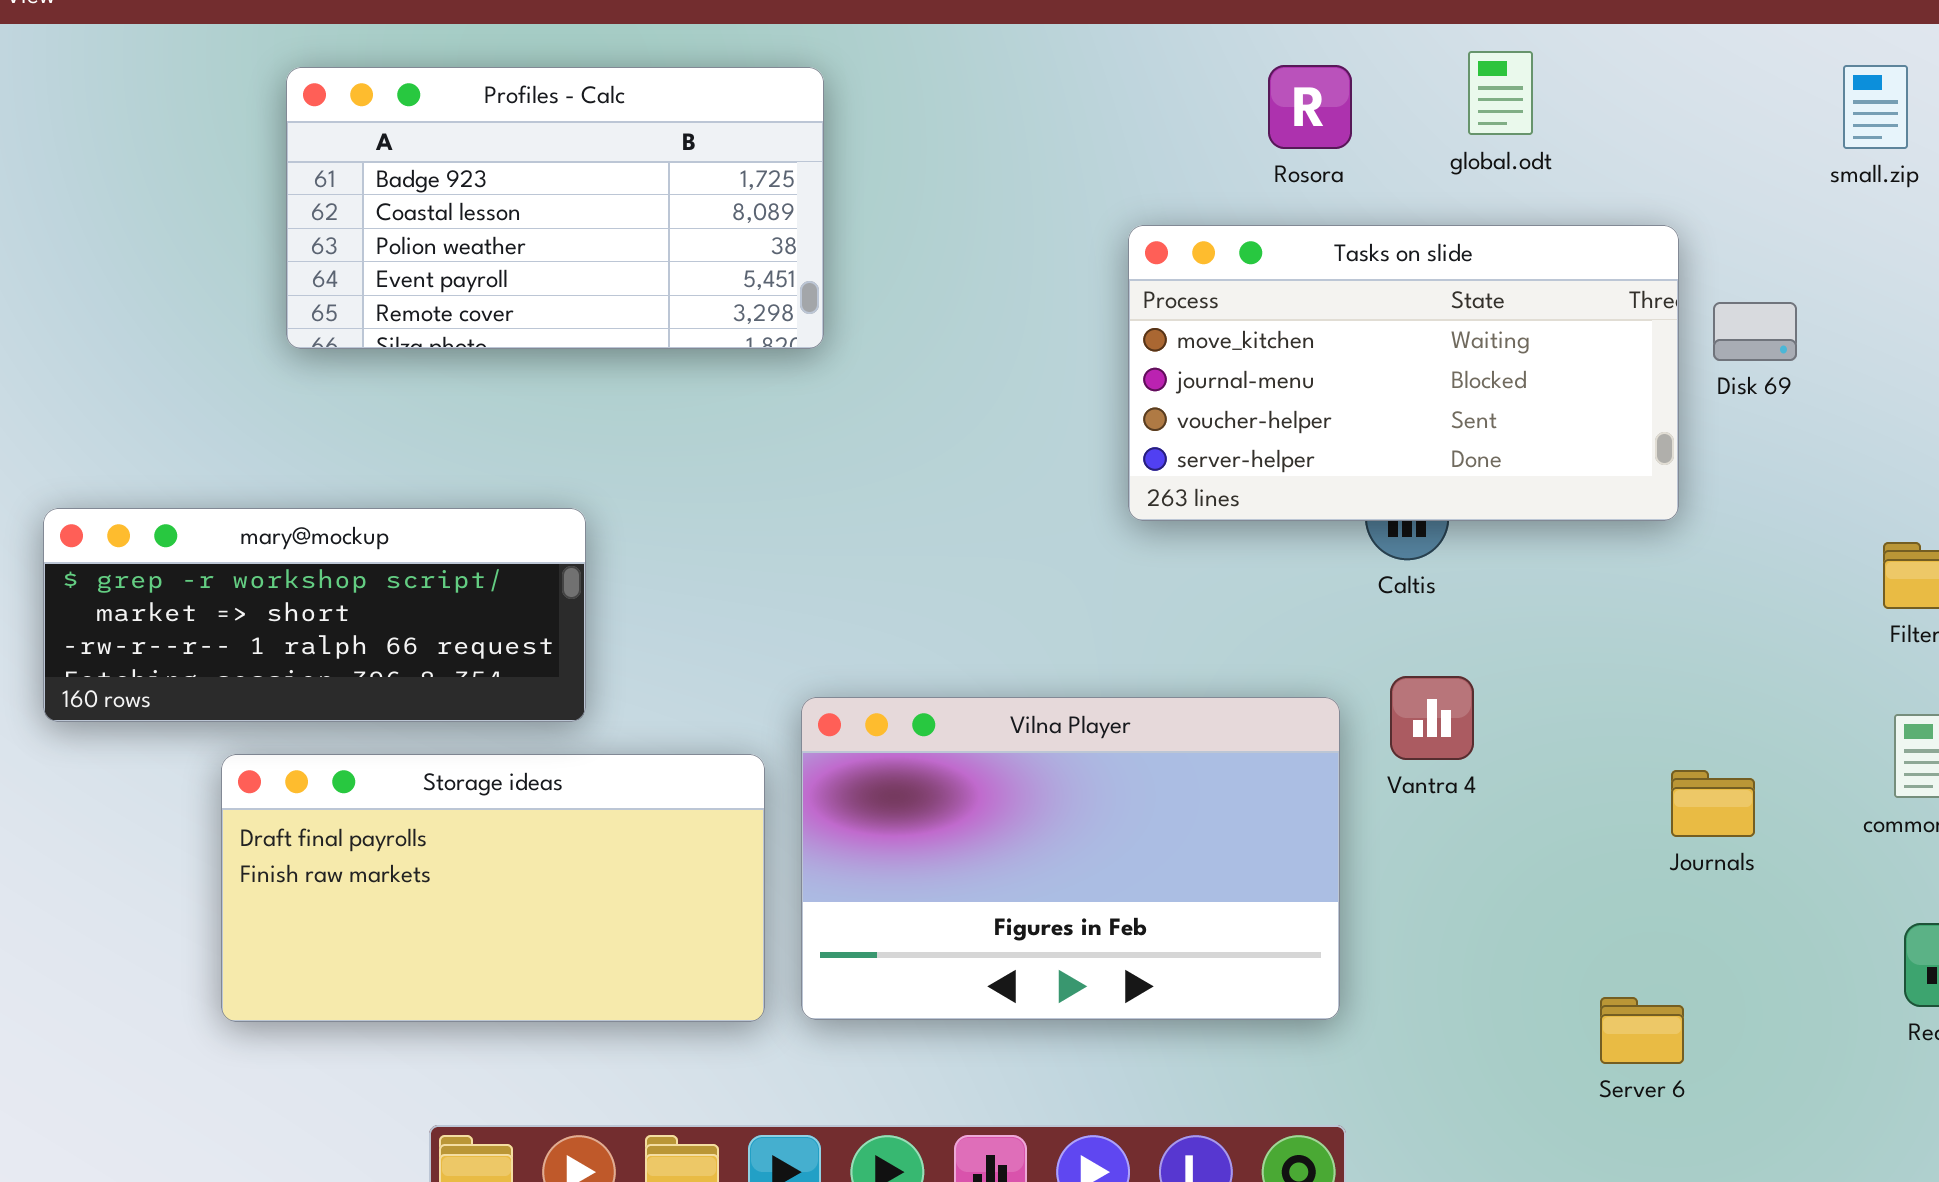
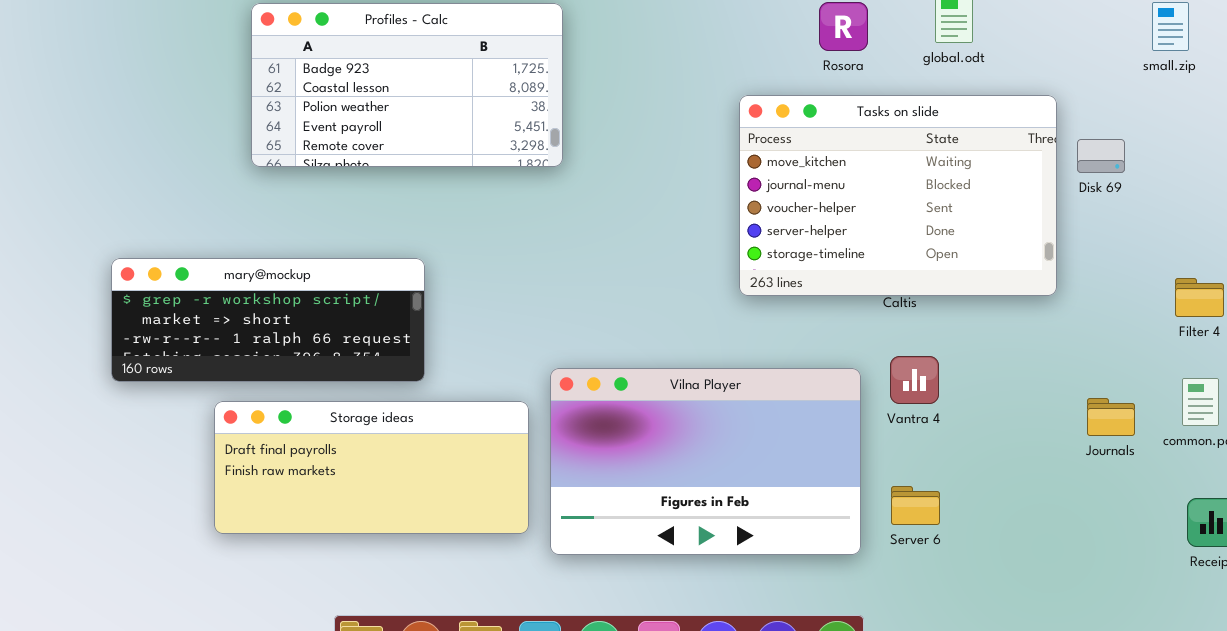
Tasks on slide: [1128,225,1679,521] -> [739,95,1057,296], resized
Storage ideas: [221,754,765,1022] -> [214,401,529,534], resized
Journals: [1671,770,1755,837] -> [1087,398,1135,436], moved
Server 6: [1600,997,1684,1064] -> [891,486,940,525], moved

